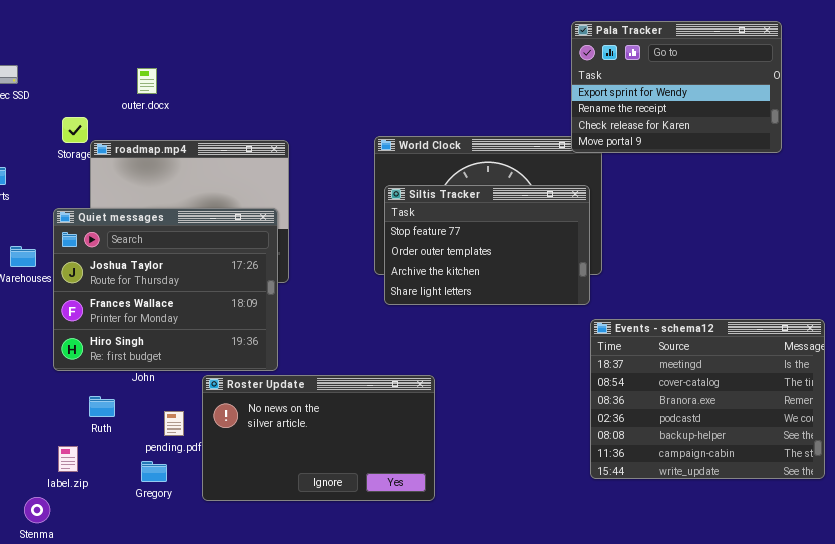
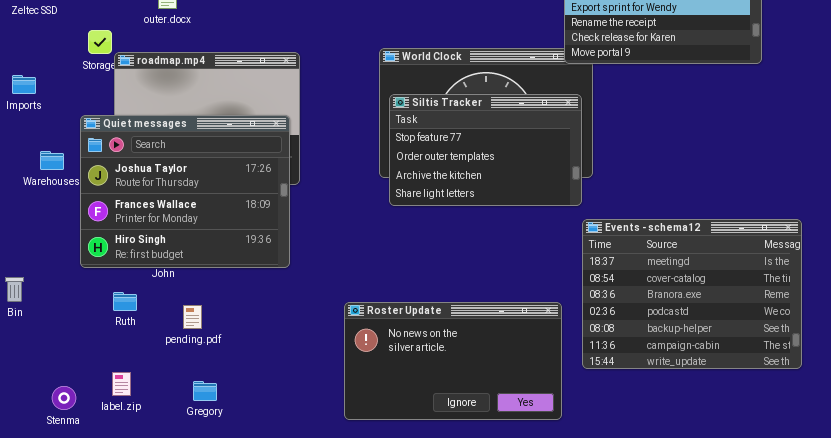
Roster Update: [202,375,435,501] -> [344,302,562,420], moved
label.zip: [58,446,78,472] -> [112,372,131,396], moved
Gregory: [141,461,167,482] -> [193,381,217,401], moved

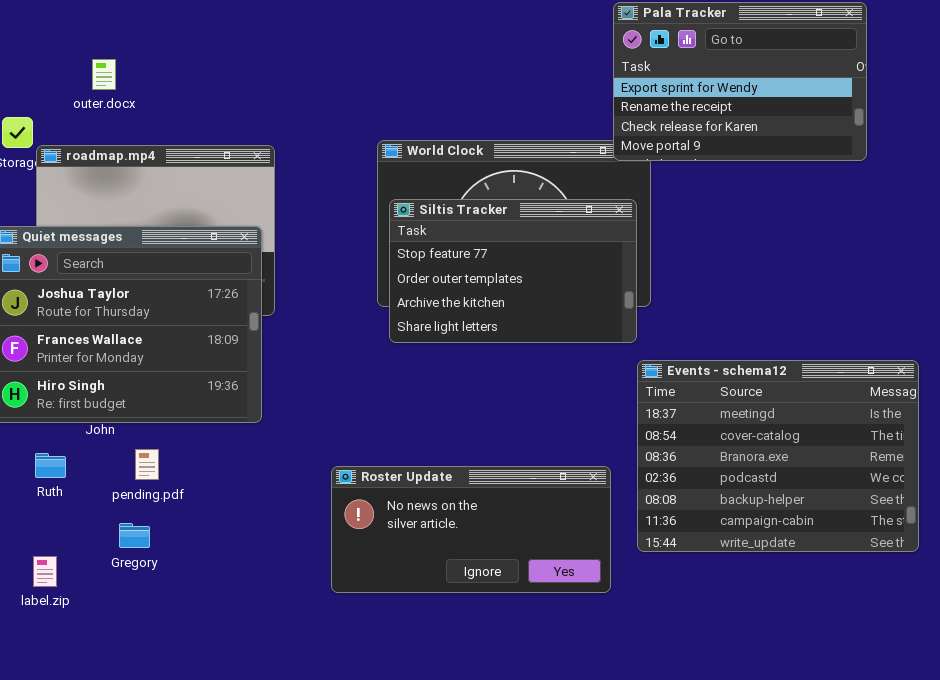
Roster Update: [344,302,562,420] -> [331,466,611,593], resized
pending.pdf: [183,305,202,329] -> [135,449,159,480], moved
Gregory: [193,381,217,401] -> [119,523,150,548], moved

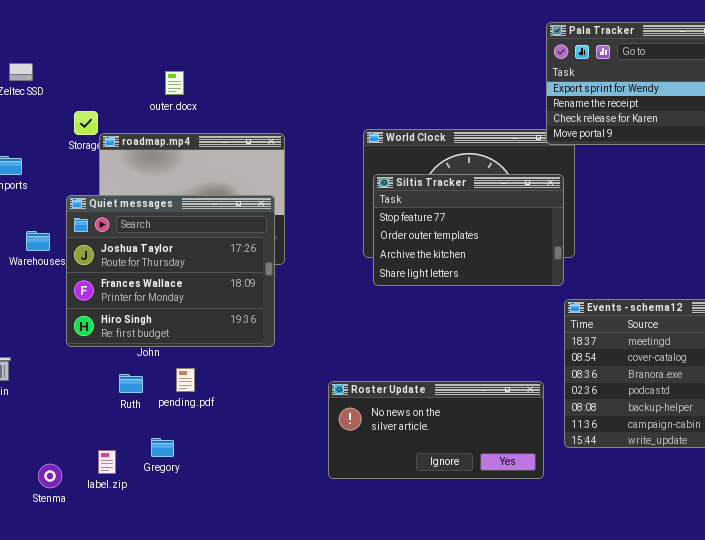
outer.docx: [92,59,116,90] -> [165,71,184,95], moved
Ruth: [35,453,66,478] -> [119,374,143,393], moved
Gregory: [119,523,150,548] -> [151,438,174,457], moved

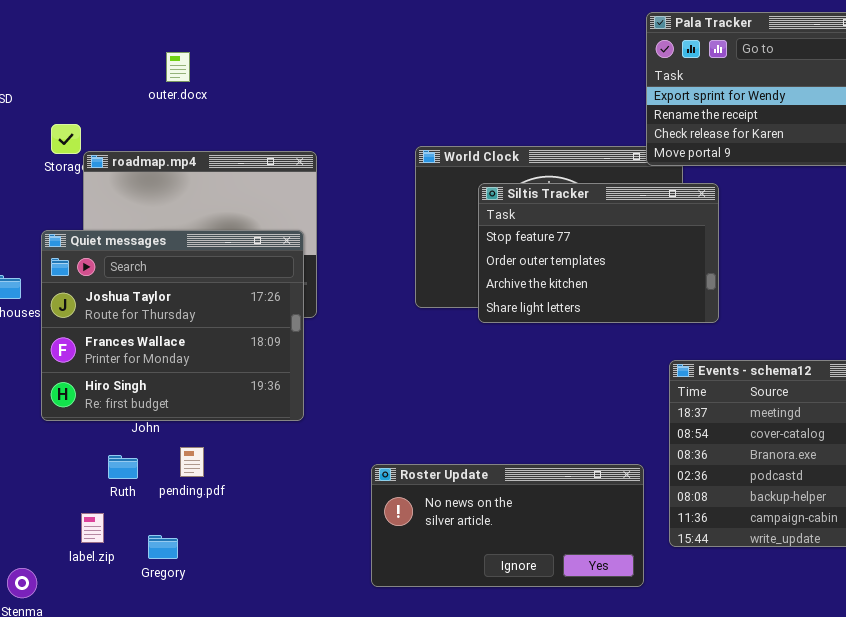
outer.docx: [165,71,184,95] -> [166,52,190,82], moved
Siltis Tracker: [373,174,564,286] -> [478,183,719,323], moved
label.zip: [98,450,116,474] -> [81,513,104,543], moved

